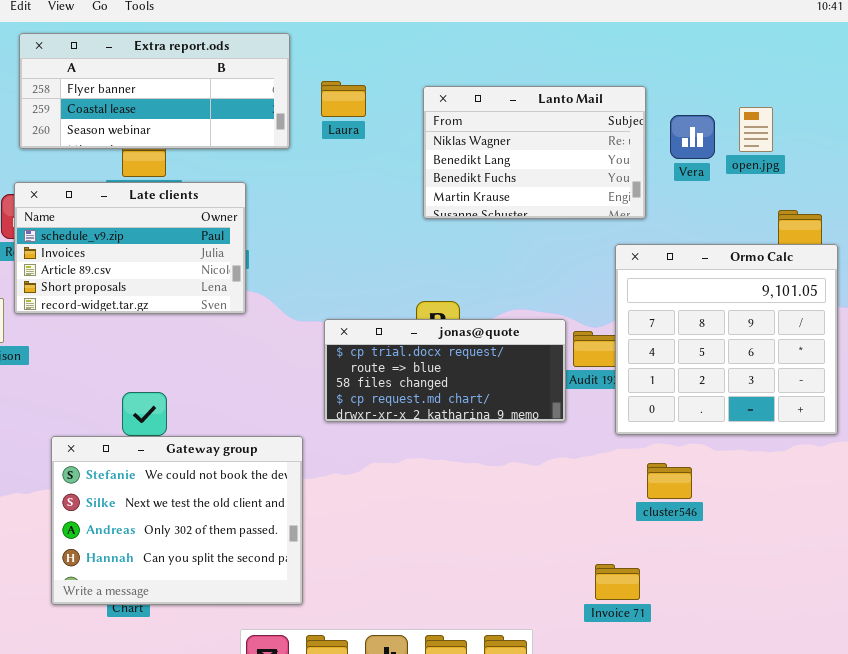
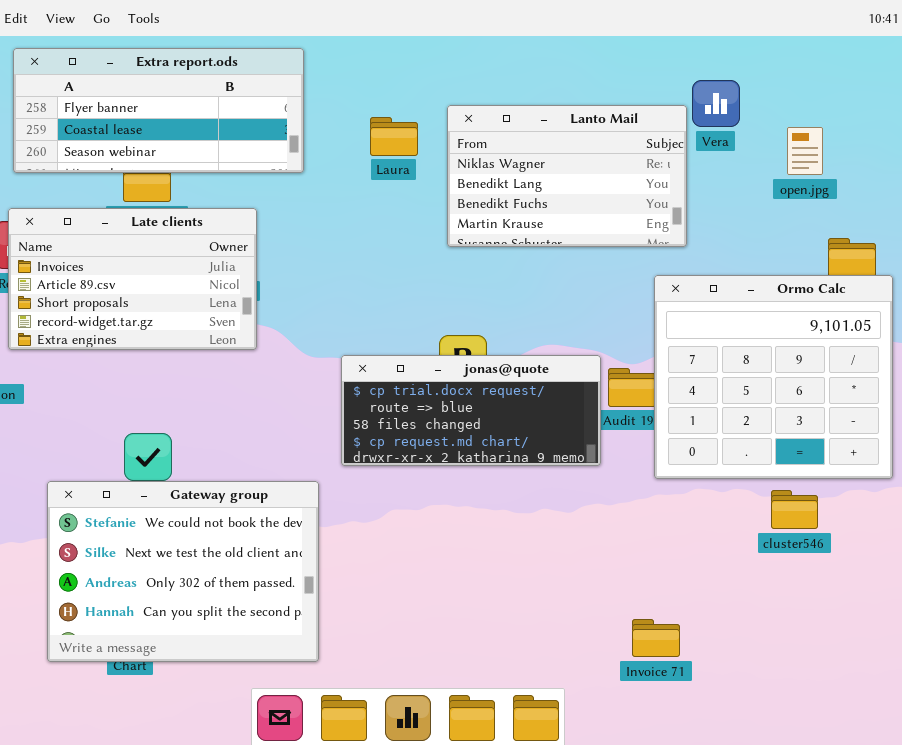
Laura: [321,81,366,117] -> [370,117,418,156], moved
Vera: [670,115,715,159] -> [692,80,740,127], moved
Late clients: [14,182,246,314] -> [8,208,257,350], scrolled down 1 row
cluster546: [647,463,692,499] -> [771,490,818,529], moved

